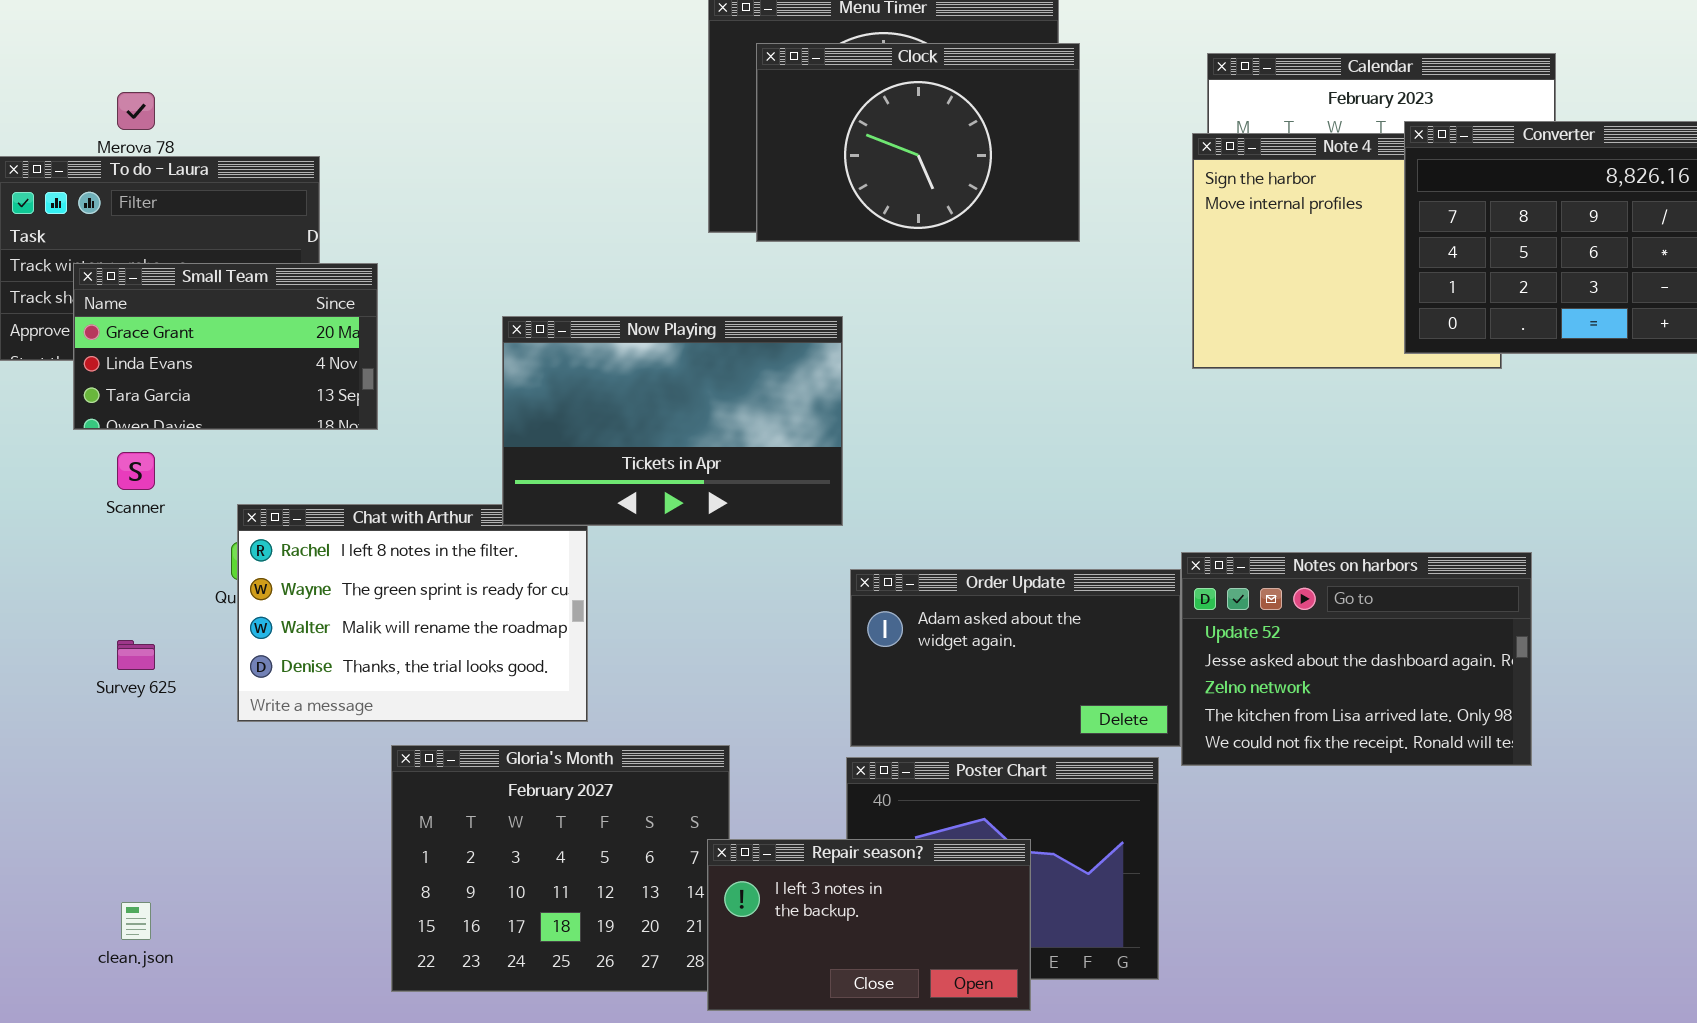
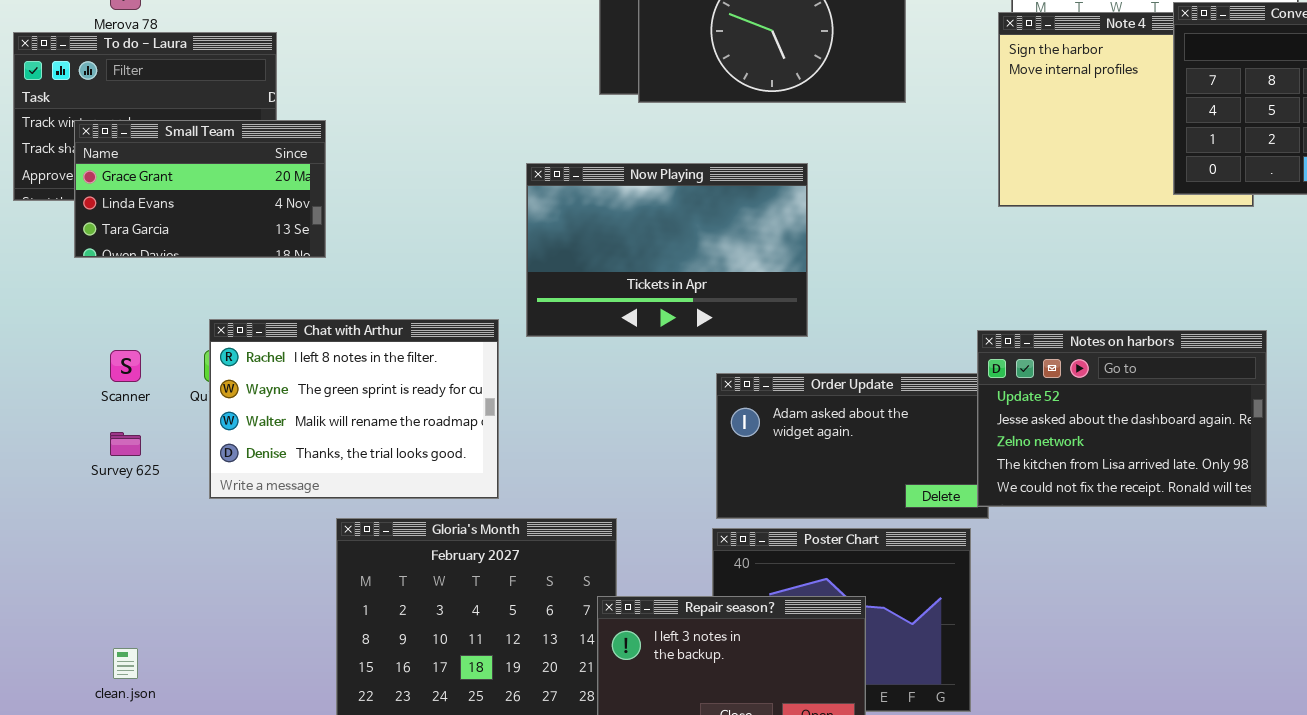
Now Playing: [502,316,843,526] -> [526,163,808,337], moved
Scanner: [117,452,155,490] -> [110,350,141,382], moved
Notes on harbors: [1181,552,1532,766] -> [977,330,1267,507], moved

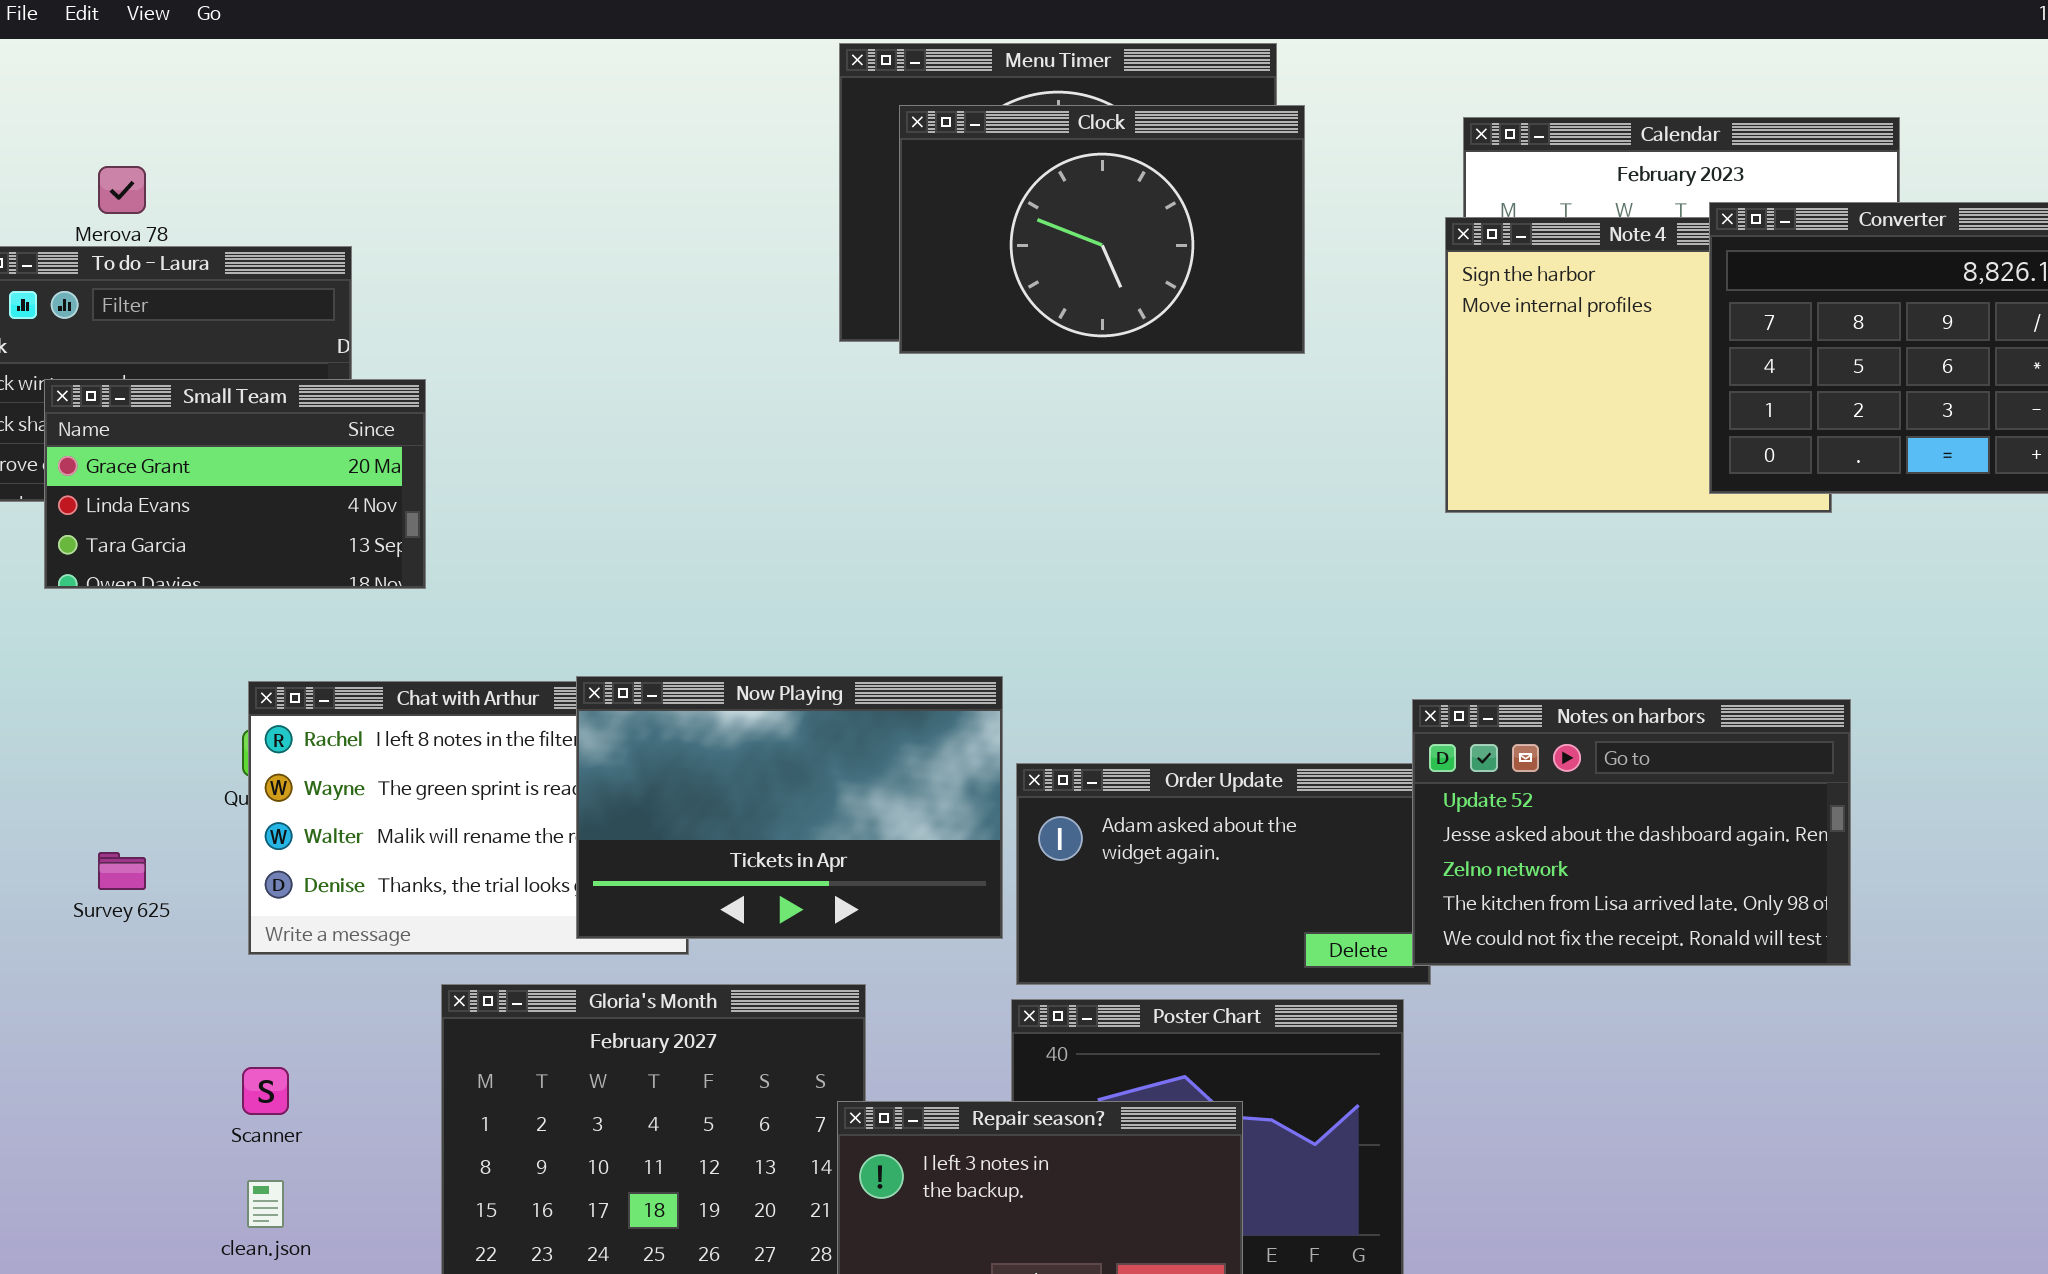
Now Playing: [526,163,808,337] -> [576,676,1003,939], moved
Scanner: [110,350,141,382] -> [242,1067,289,1115], moved
clean.json: [113,648,138,679] -> [247,1180,284,1228], moved

